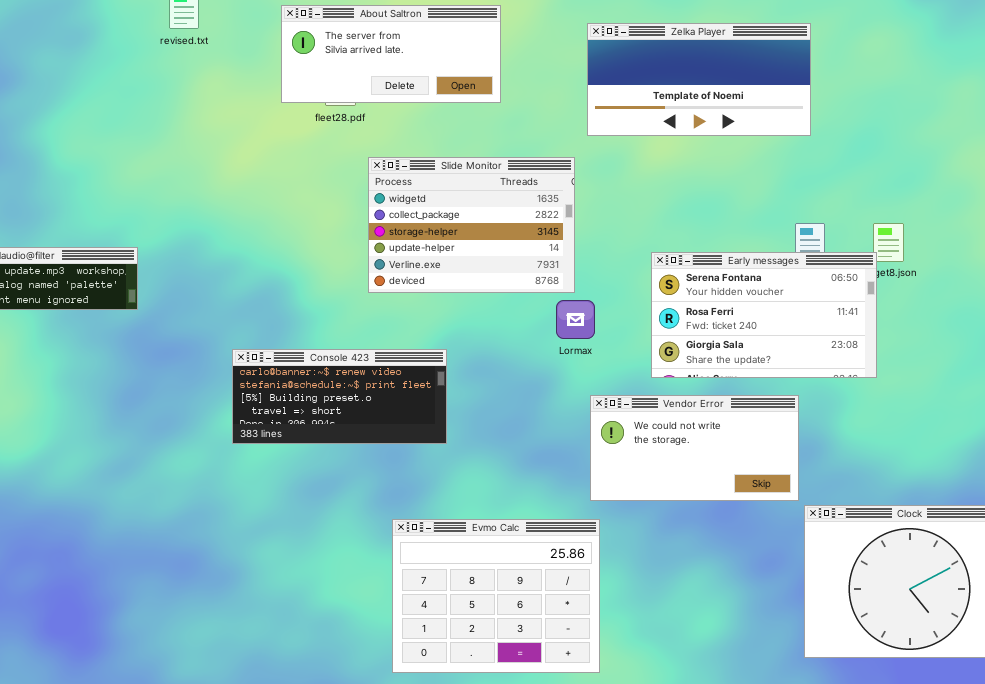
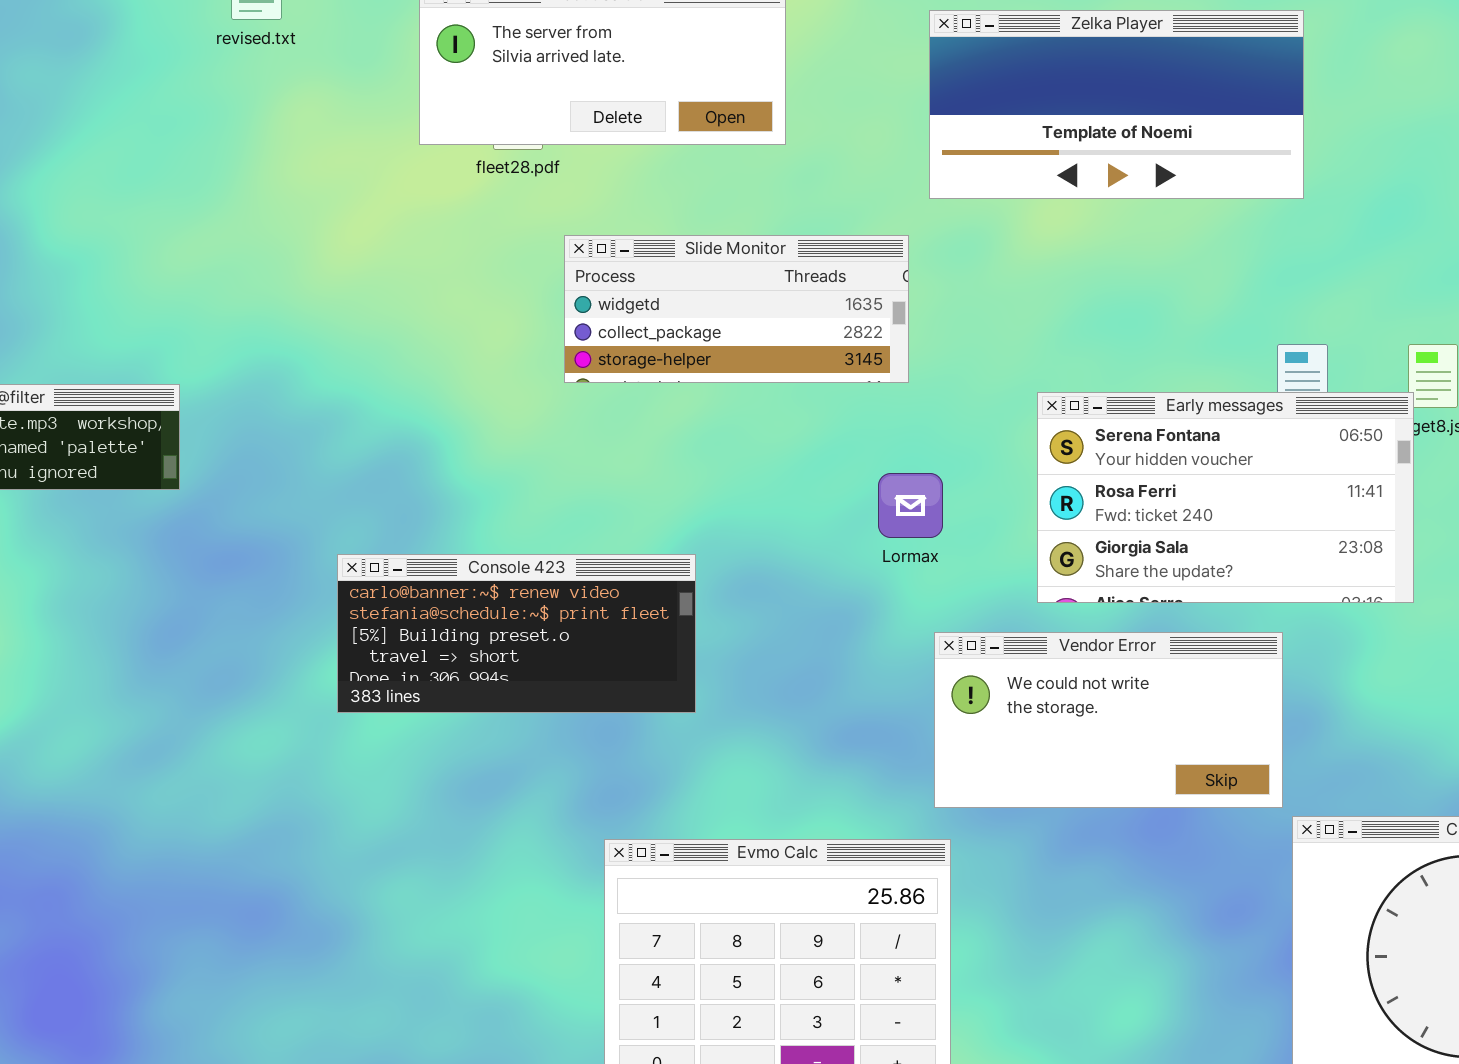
Slide Monitor: [368,157,575,293] -> [564,235,909,383], resized

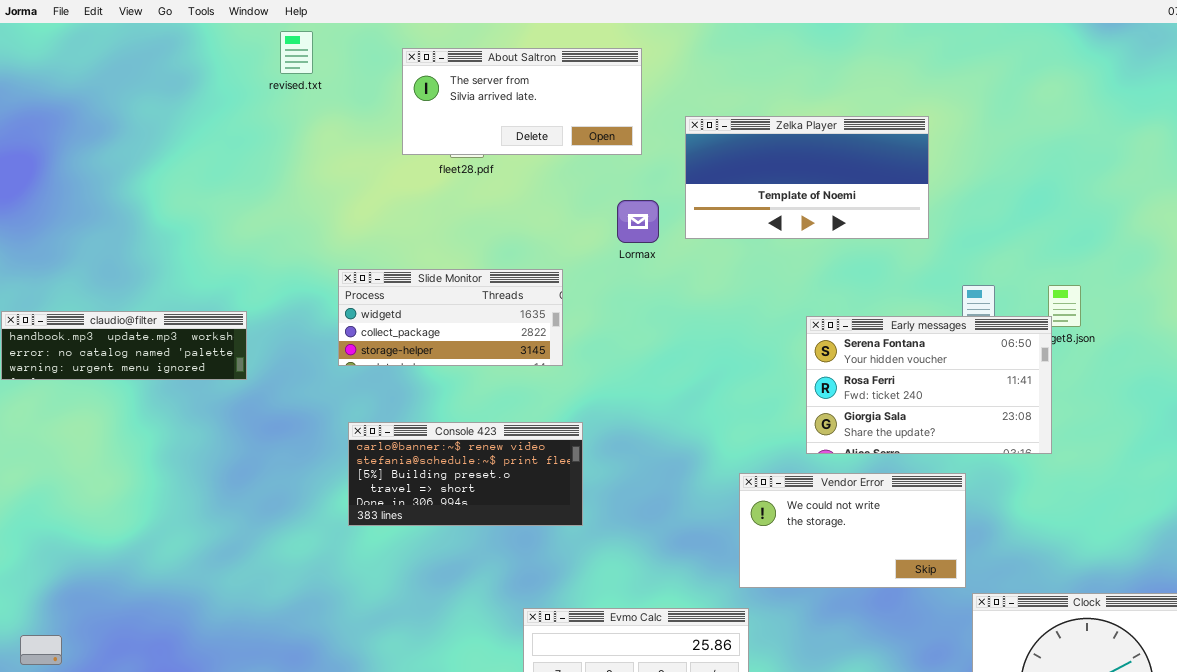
Zelka Player: [929,10,1304,199] -> [685,116,929,239], moved
Slide Monitor: [564,235,909,383] -> [338,269,563,366], moved
Lormax: [878,473,943,538] -> [617,200,659,243], moved

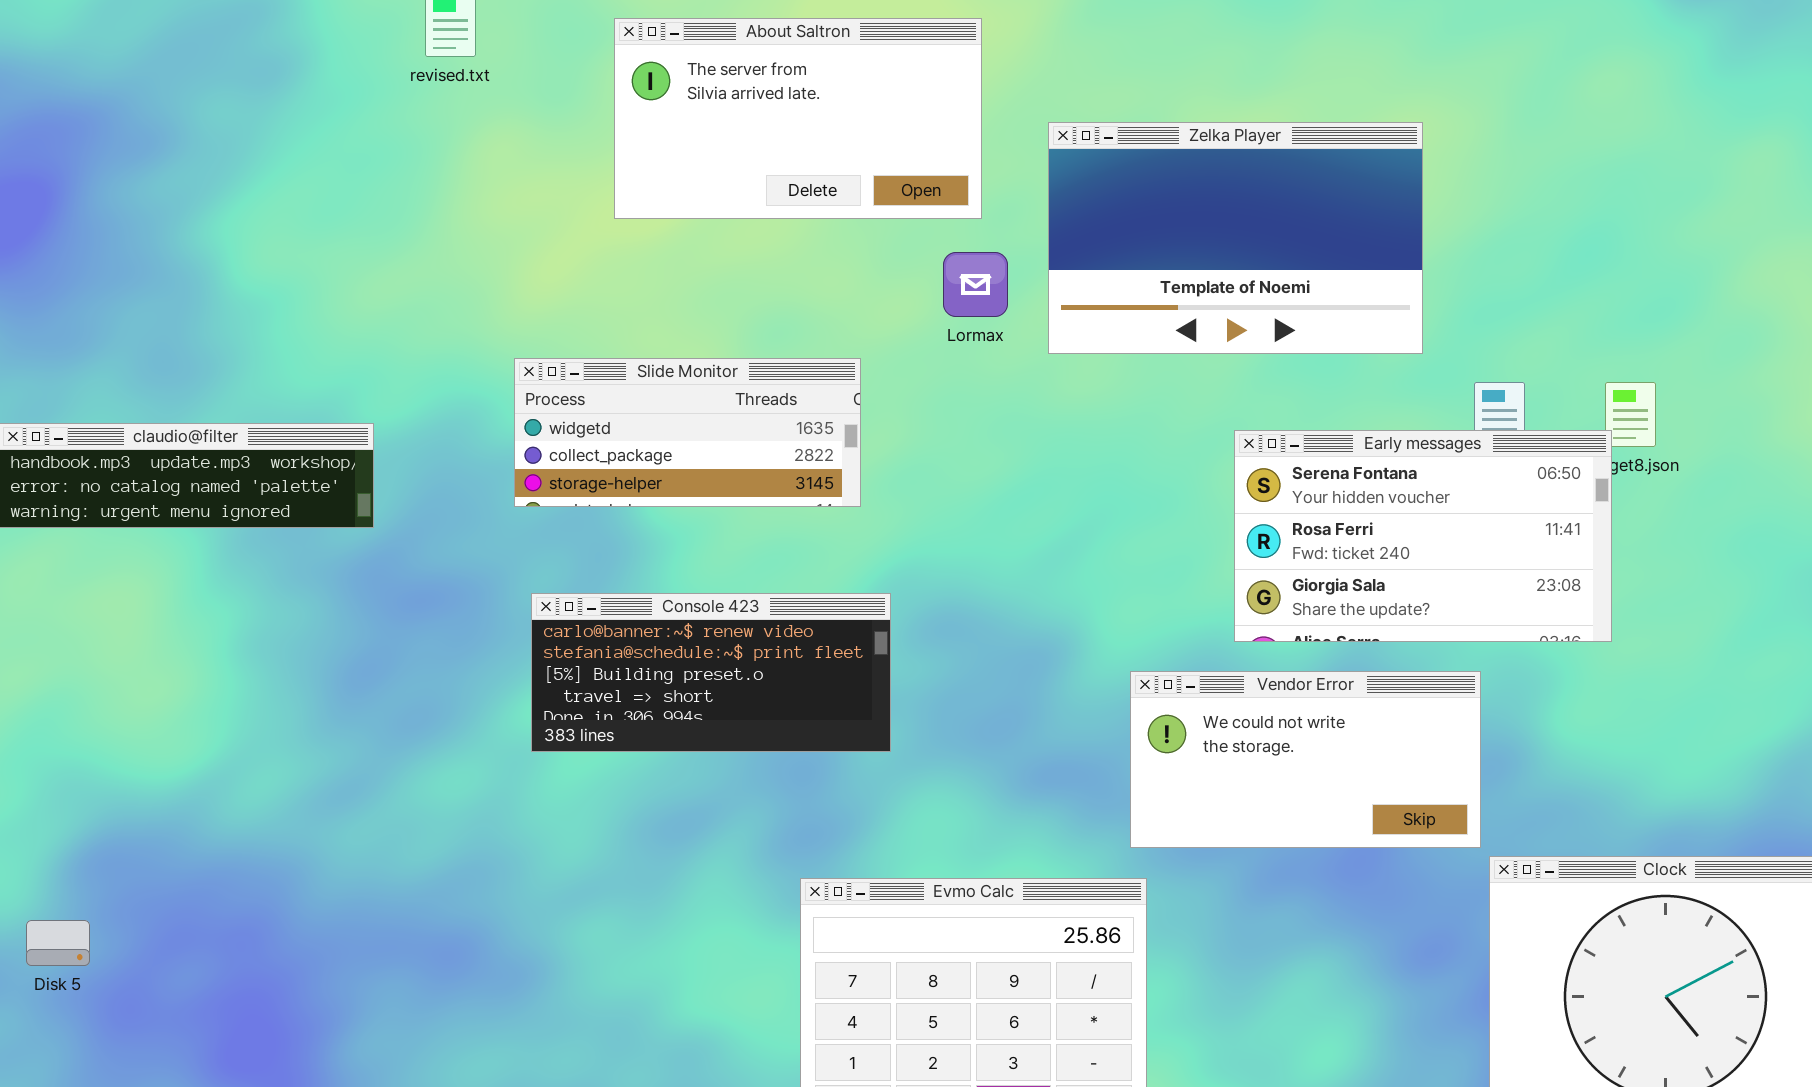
About Saltron: [402,48,642,155] -> [614,18,982,219], resized
Zelka Player: [685,116,929,239] -> [1048,122,1423,354], resized

